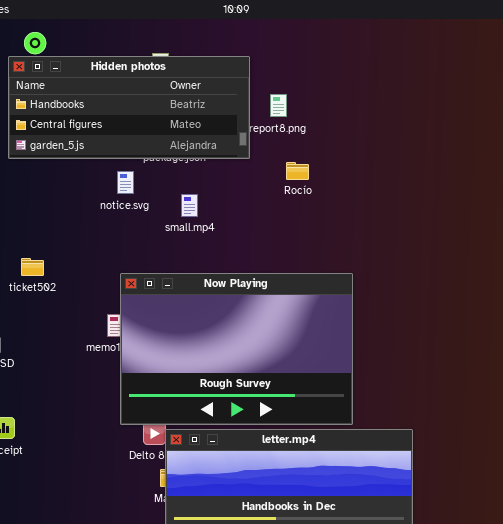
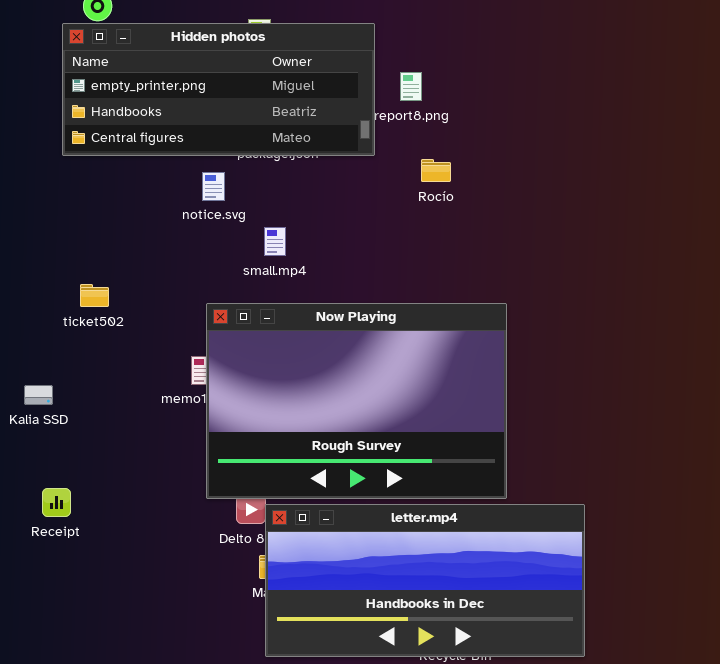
Hidden photos: [8,56,250,159] -> [62,23,375,156], scrolled up 1 row
small.mp4: [181,194,198,217] -> [264,227,286,256], moved

